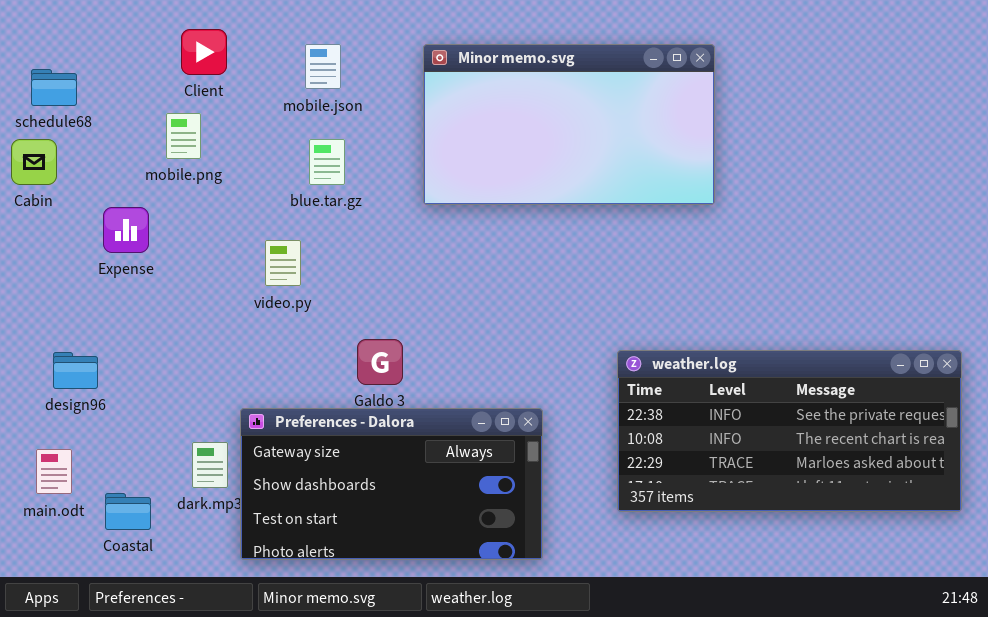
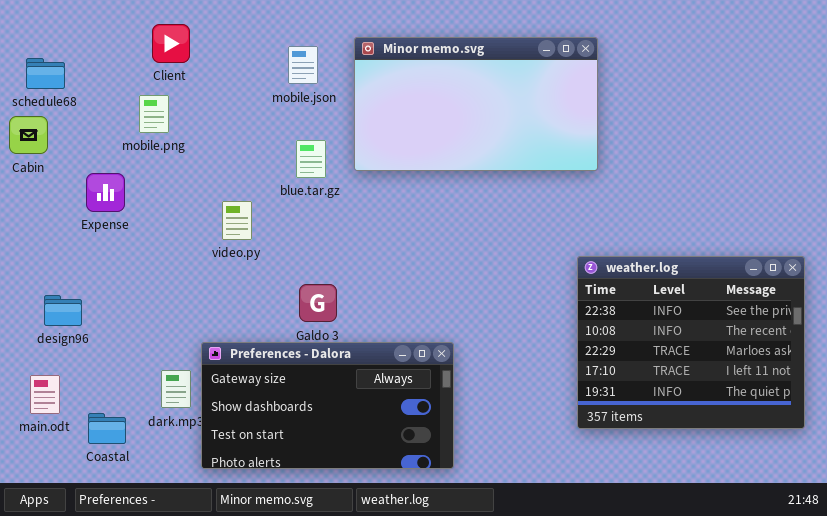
mobile.json: [305,44,341,89] -> [288,46,318,84], moved
blue.tar.gz: [309,139,345,185] -> [296,140,326,178], moved
weather.log: [617,350,962,512] -> [577,256,805,429], resized

